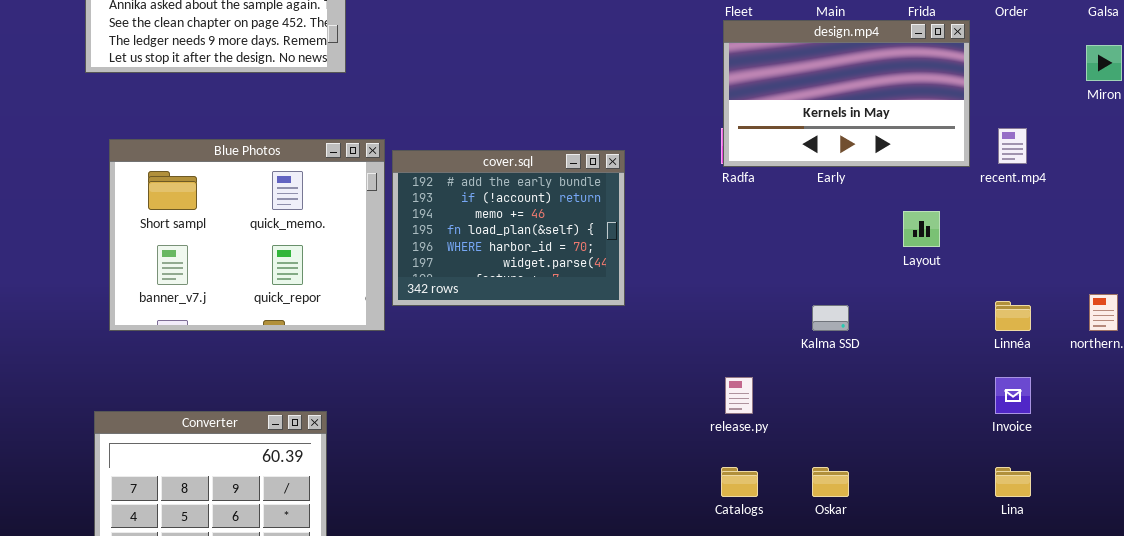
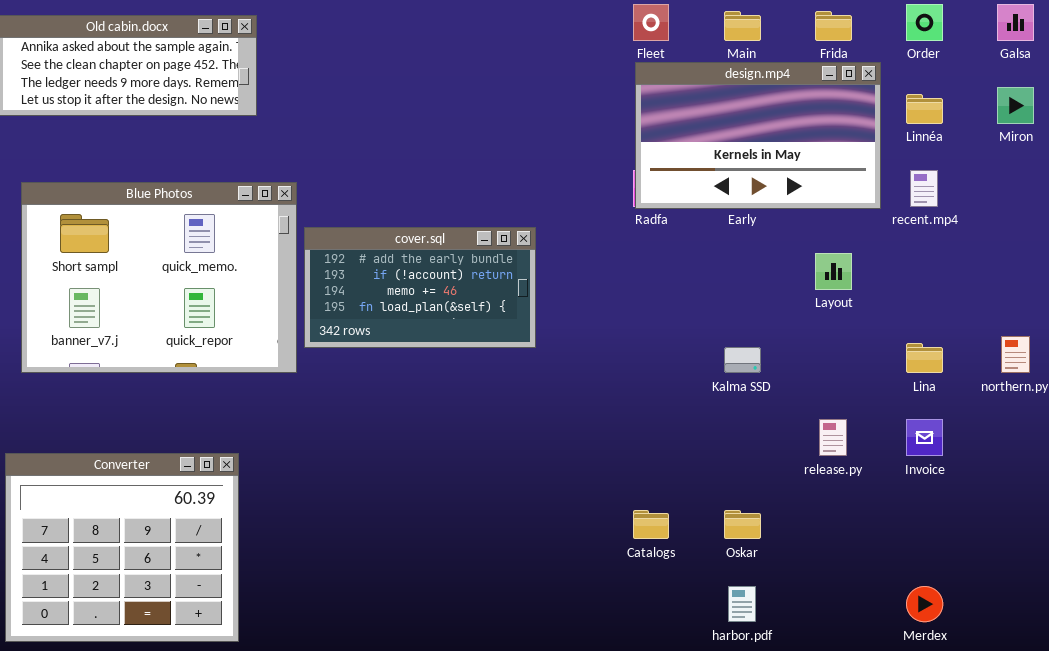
cover.sql: [392,150,625,306] -> [304,227,536,348], resized
Linnéa: [995,301,1031,331] -> [906,94,943,124], moved
release.py: [725,377,753,414] -> [819,419,847,456], moved
Lina: [995,467,1031,497] -> [906,343,943,373], moved

